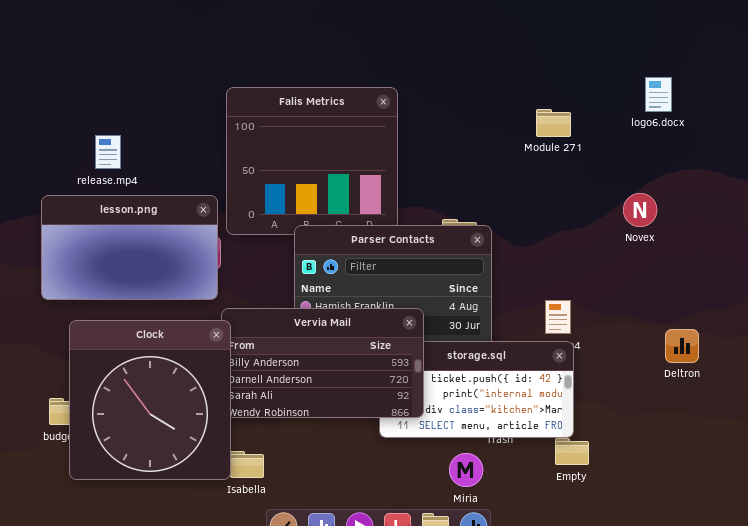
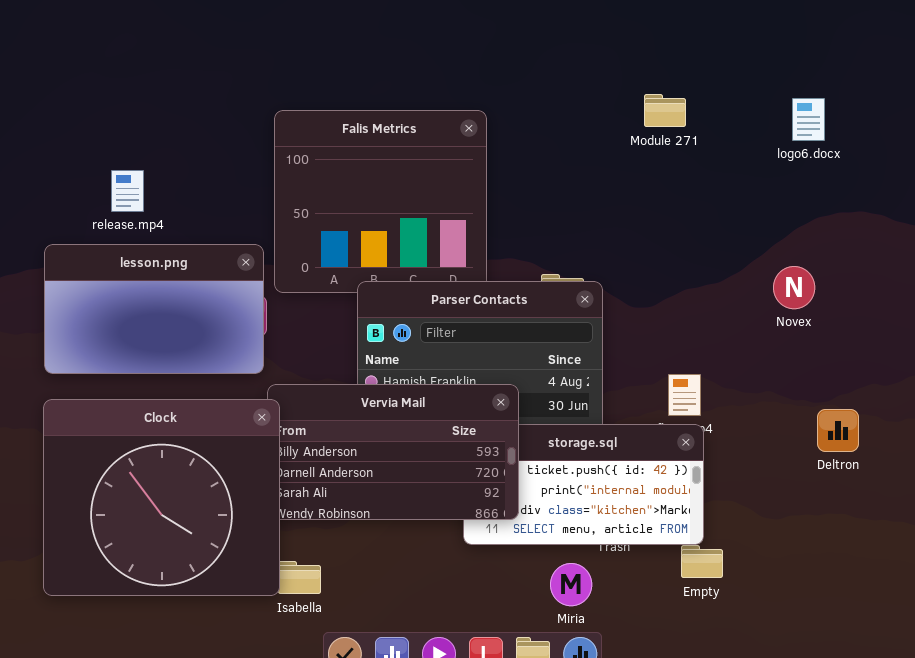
Module 271: [536,109,571,137] -> [644,94,686,127], moved
Novex: [623,193,657,227] -> [773,266,815,309], moved
Clock: [69,320,231,480] -> [43,399,280,596], resized

